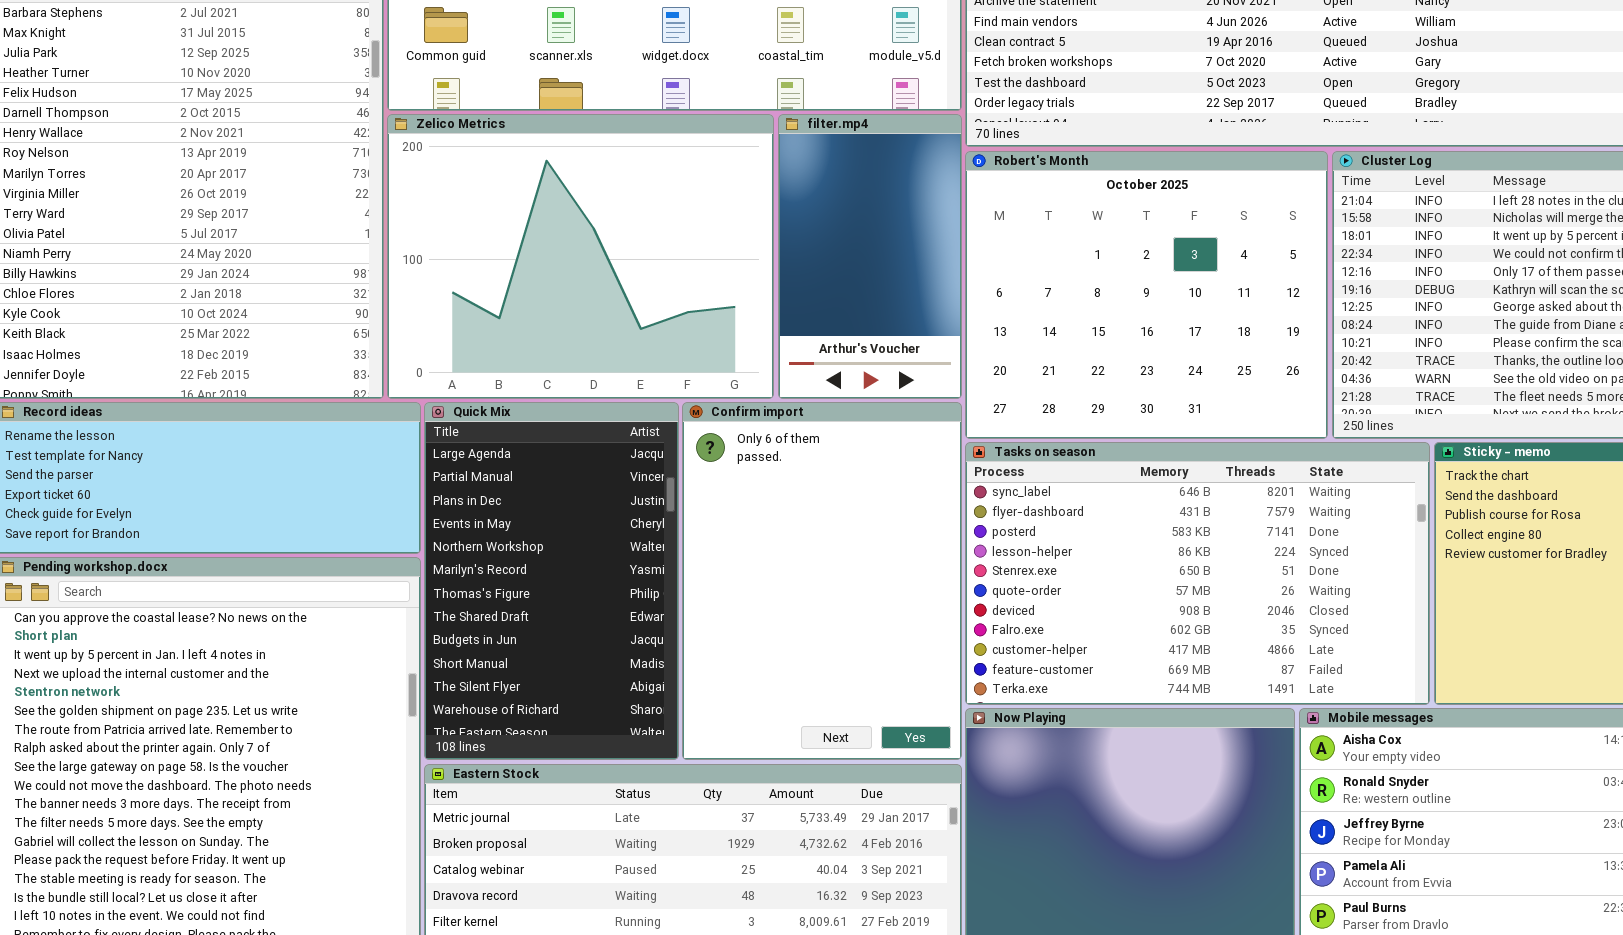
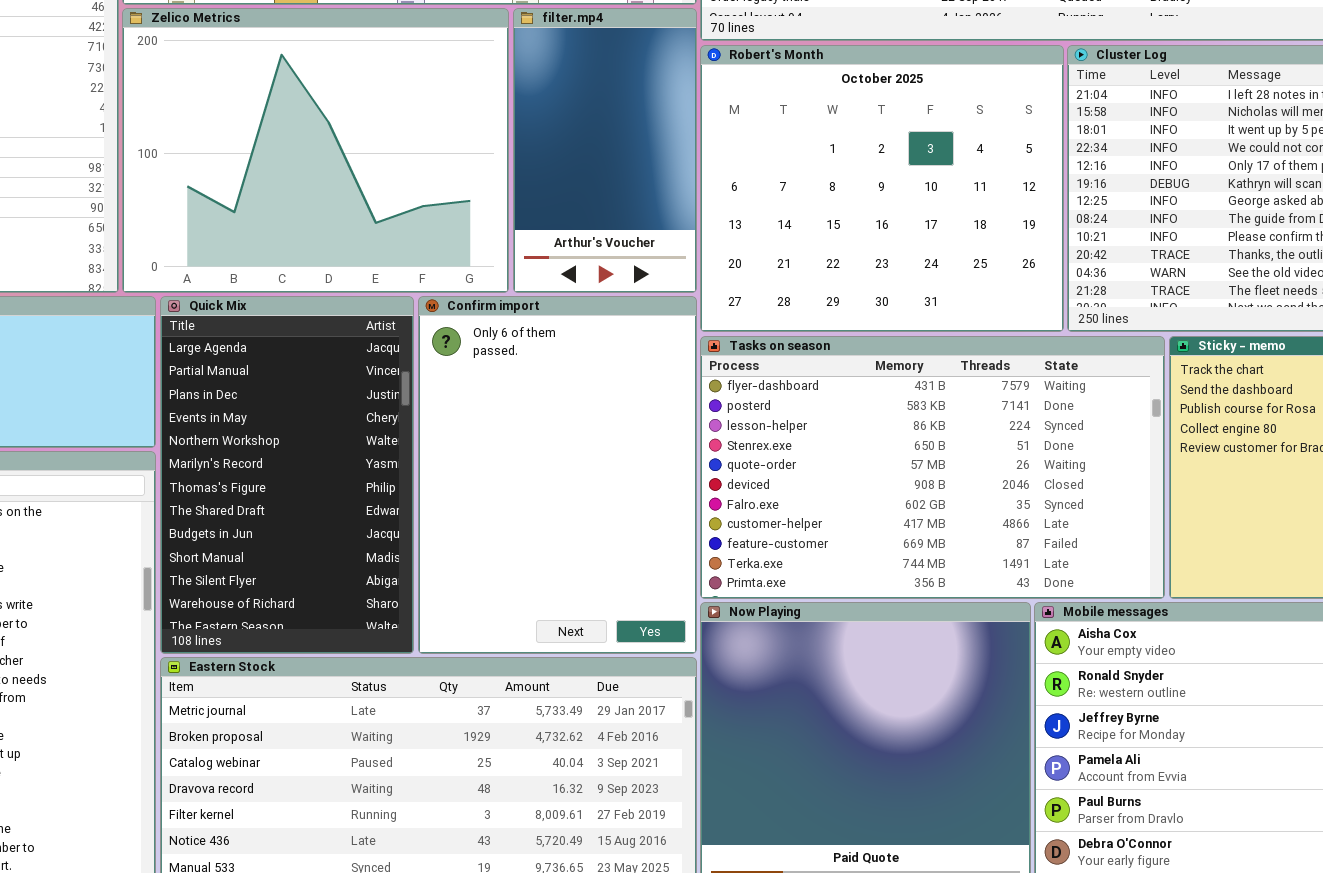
Tasks on season: [965,442,1430,705] -> [700,336,1165,599], scrolled down 1 row

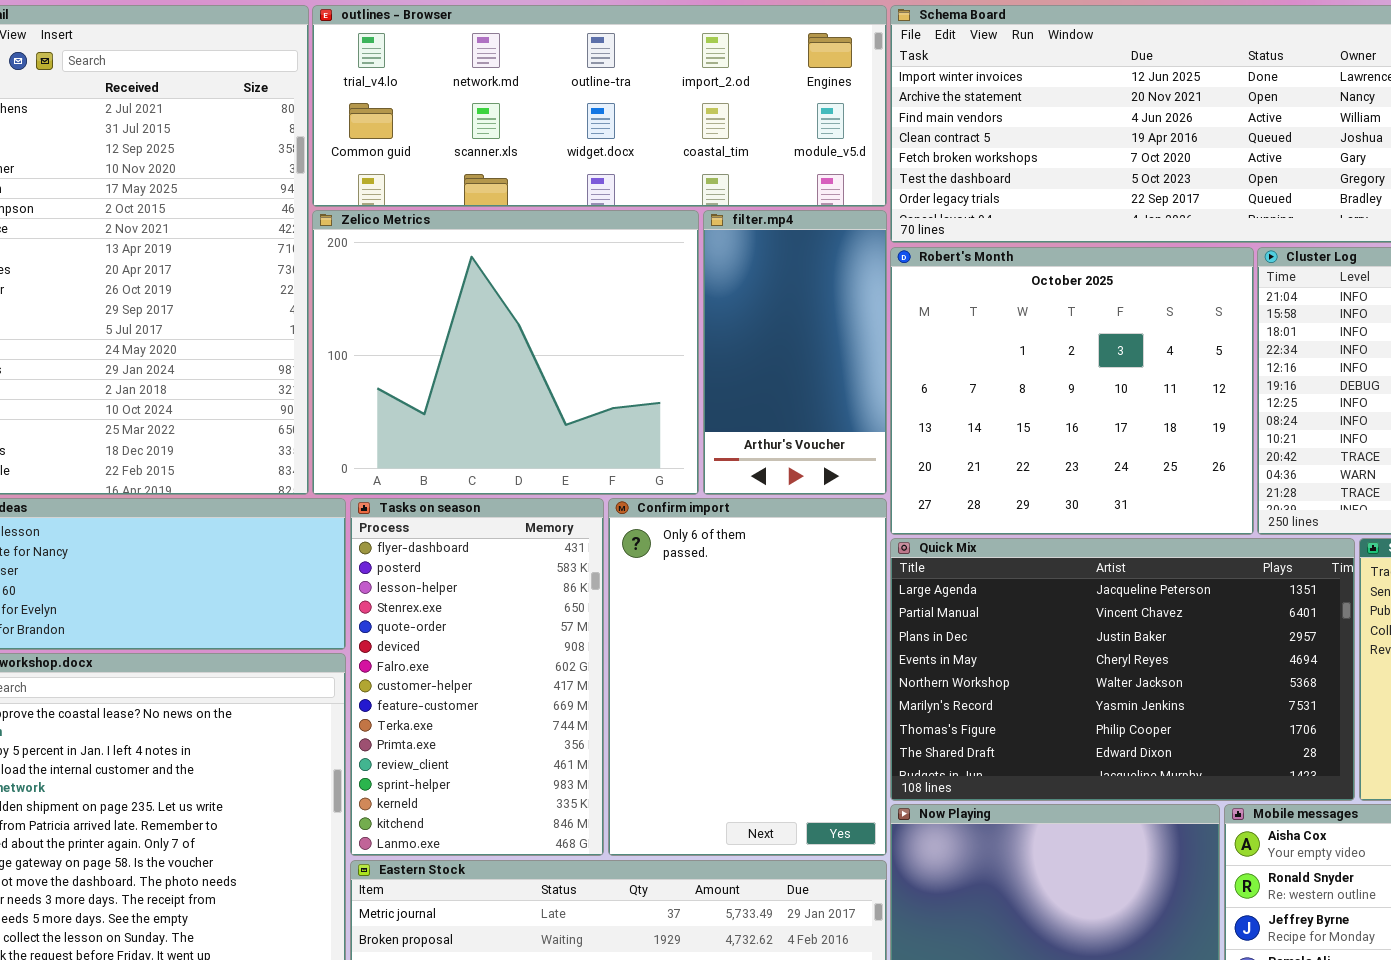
Quick Mix: [160,296,414,654] -> [890,538,1355,801], moved, resized
Tasks on season: [700,336,1165,599] -> [350,498,604,856], moved, resized

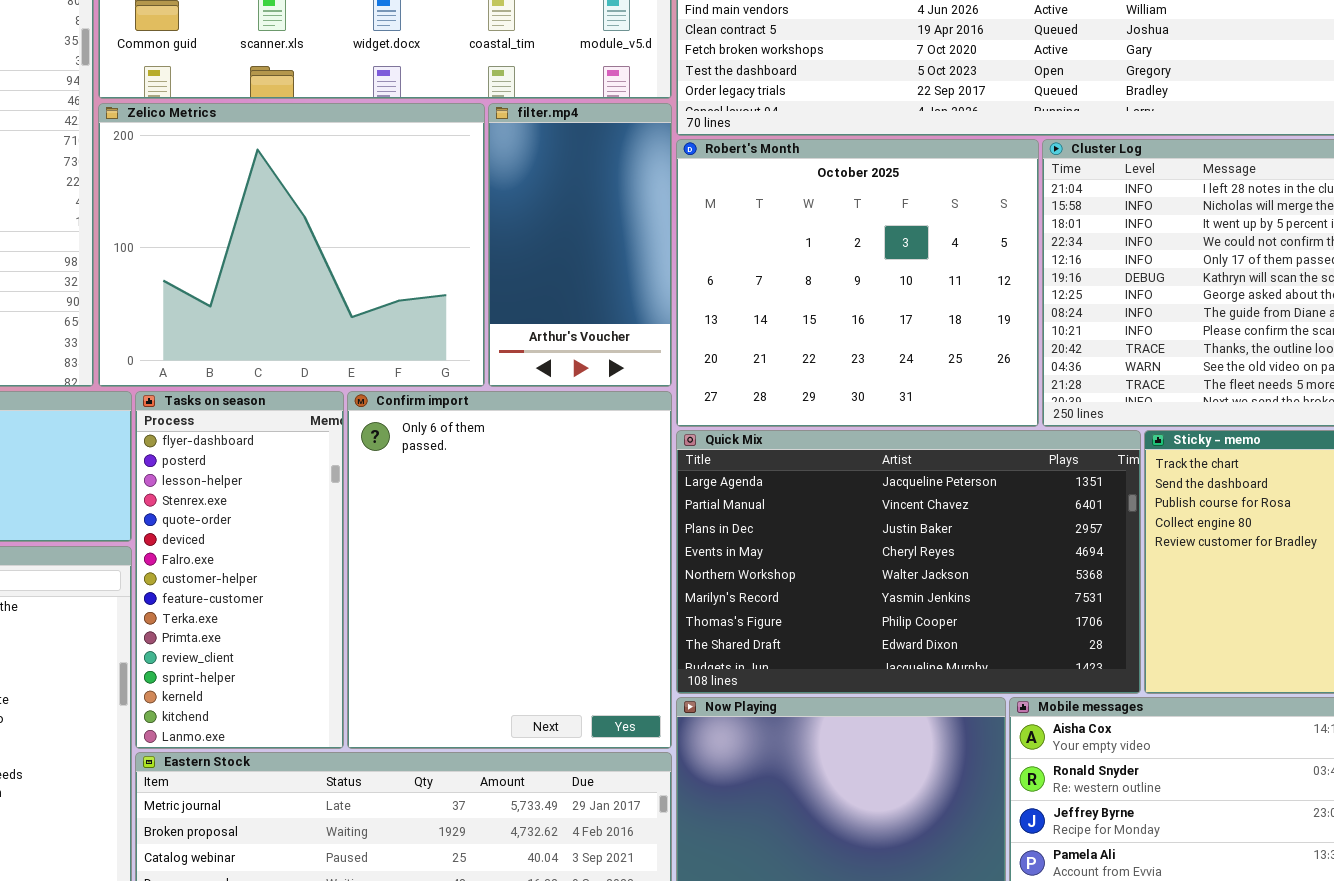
Tasks on season: [350,498,604,856] -> [135,391,344,749], resized
Confirm import: [608,498,887,856] -> [347,391,672,749], resized

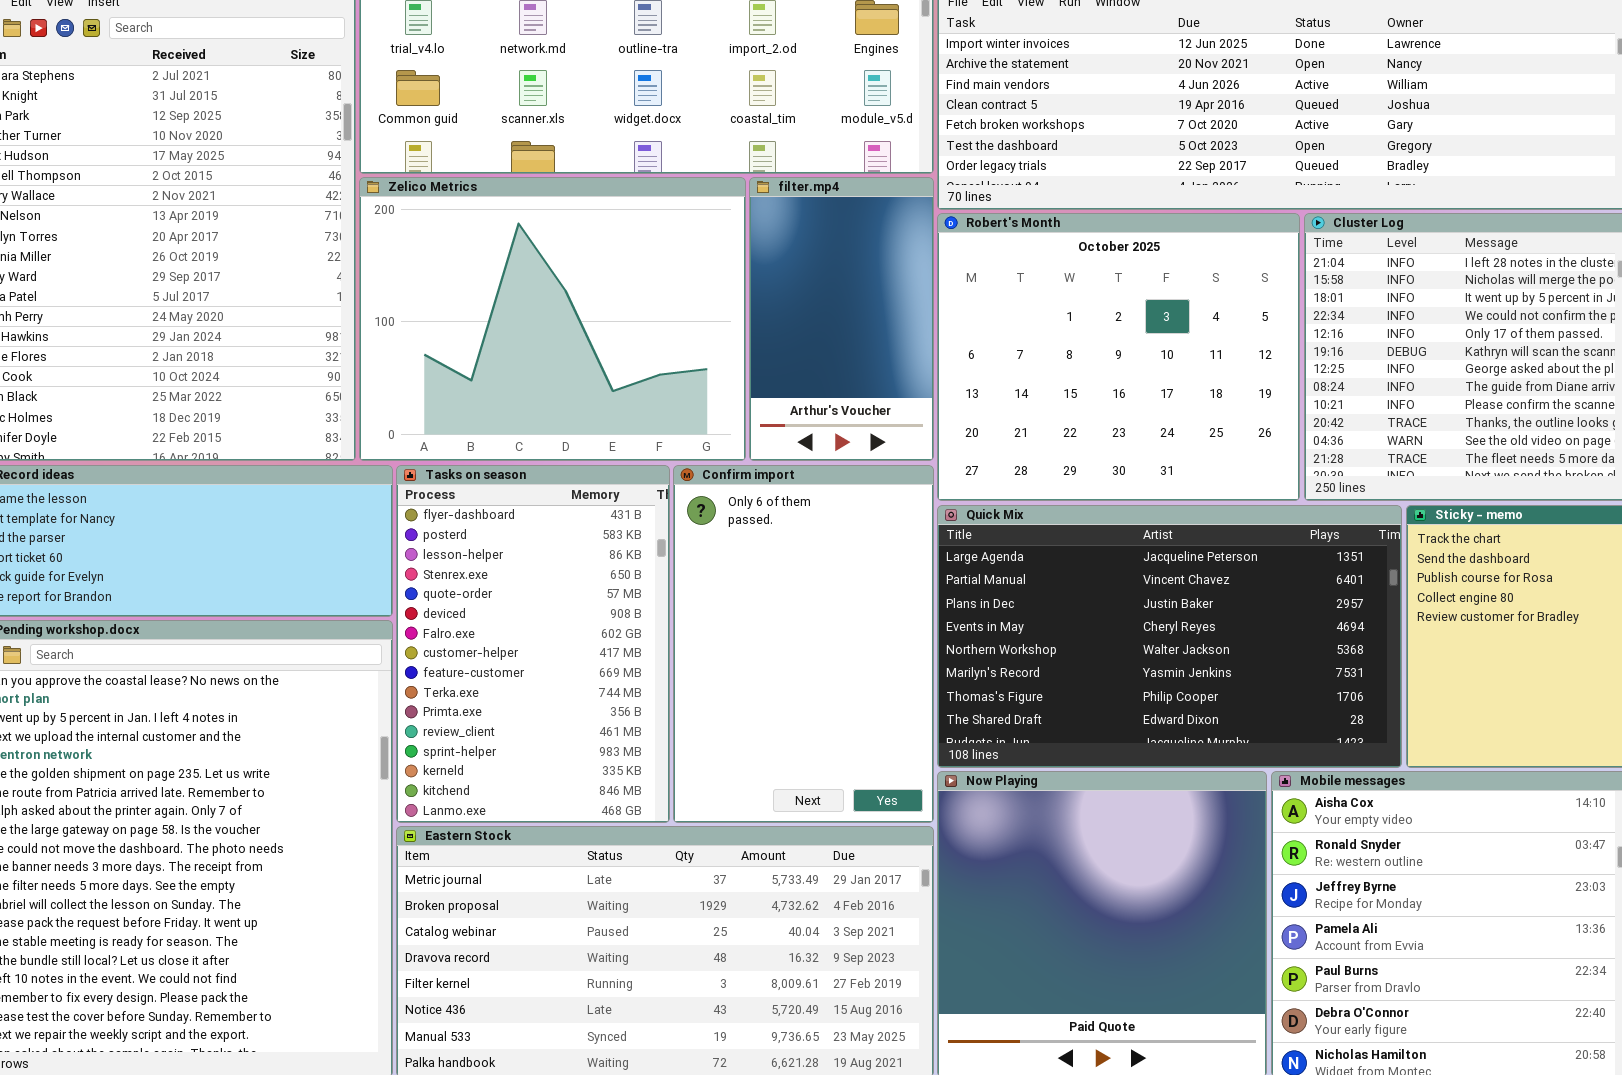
Tasks on season: [135,391,344,749] -> [396,465,670,823], resized
Confirm import: [347,391,672,749] -> [673,465,934,823], resized

